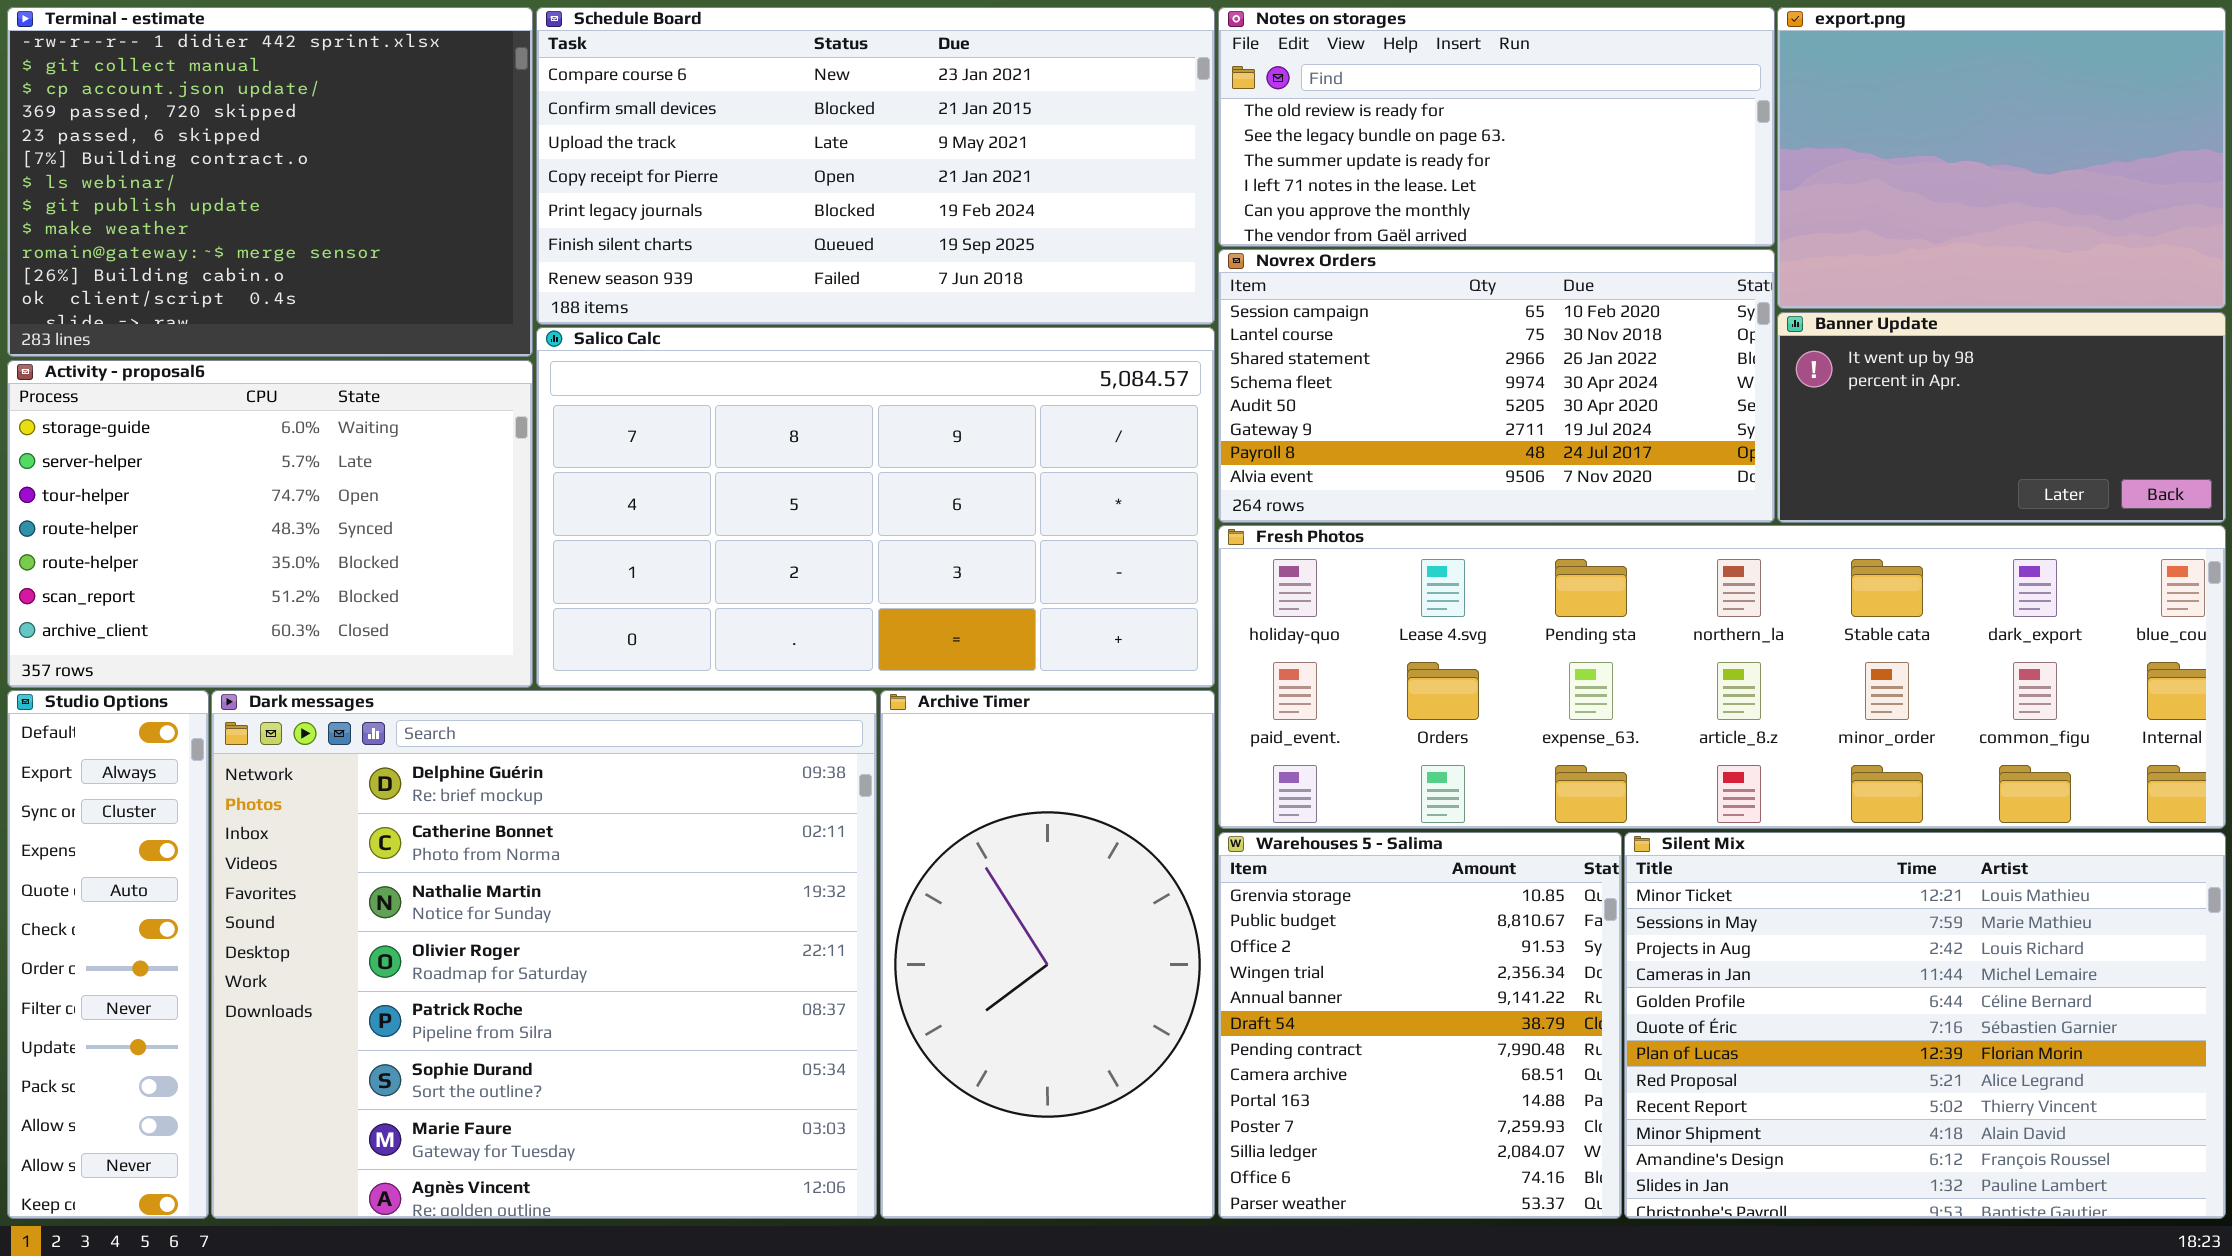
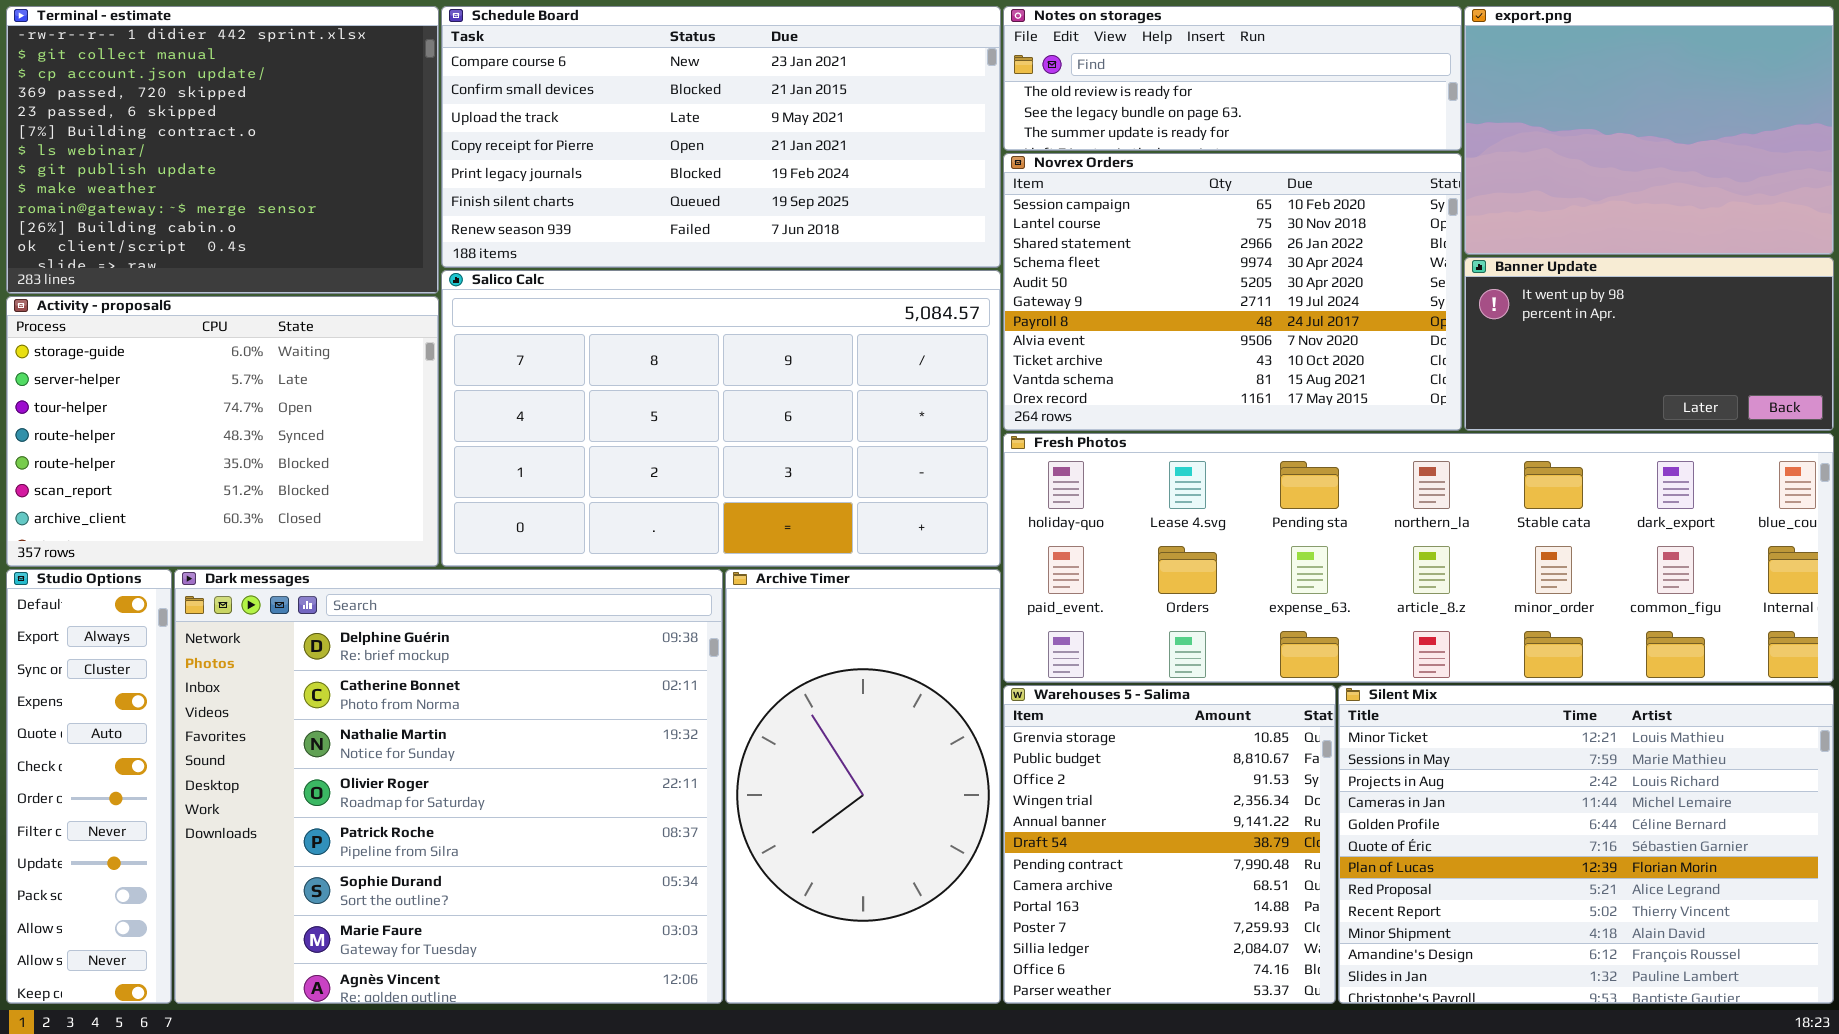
Notes on storages: [1218,7,1775,247] -> [1003,6,1462,151], resized
Novrex Orders: [1218,249,1775,523] -> [1003,153,1462,431], resized

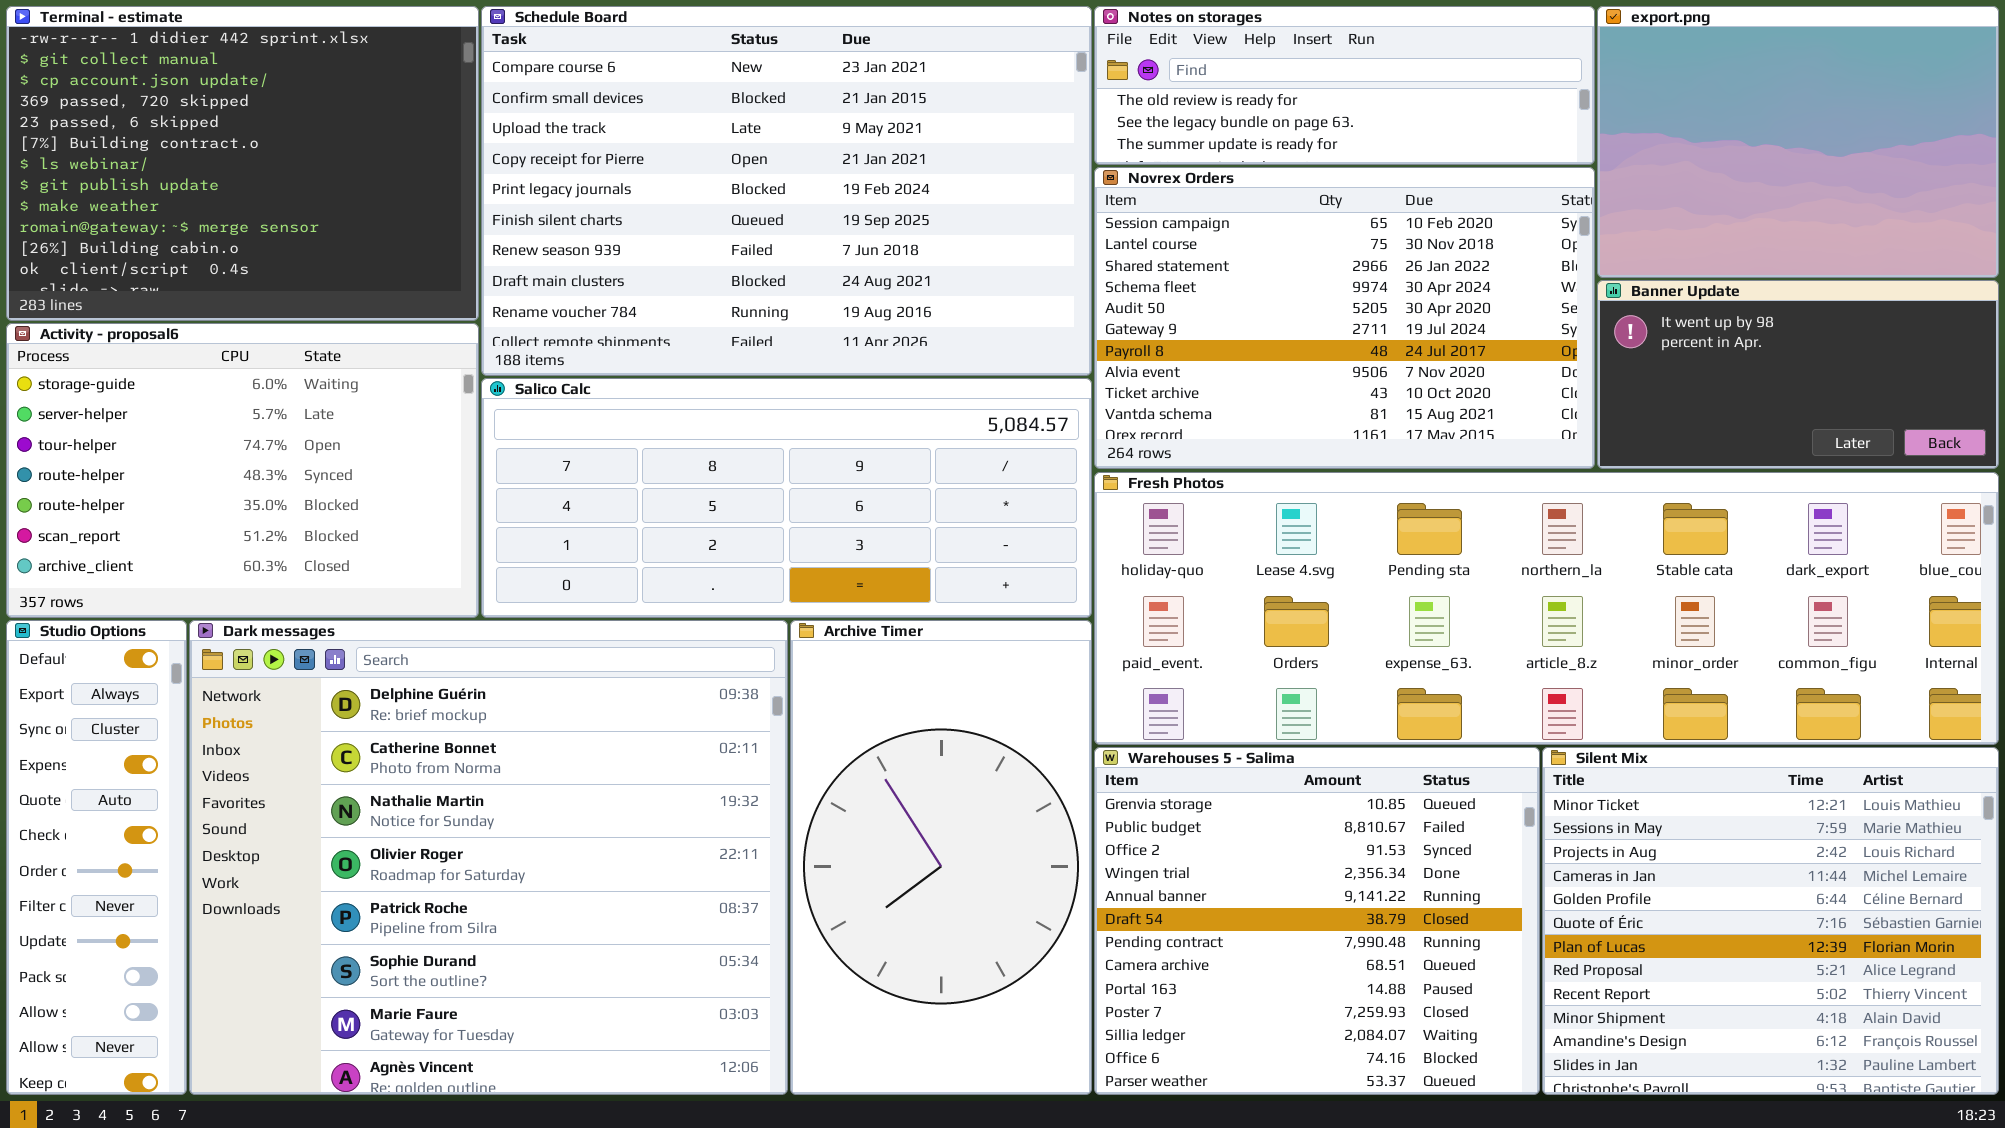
Schedule Board: [441,6,1001,268] -> [481,6,1092,376], resized
Salico Calc: [441,270,1001,567] -> [481,378,1092,618], resized
Warehouses 5 - Salima: [1003,685,1336,1004] -> [1094,747,1540,1095], resized
Silent Mix: [1338,685,1834,1004] -> [1542,747,1999,1095], resized

